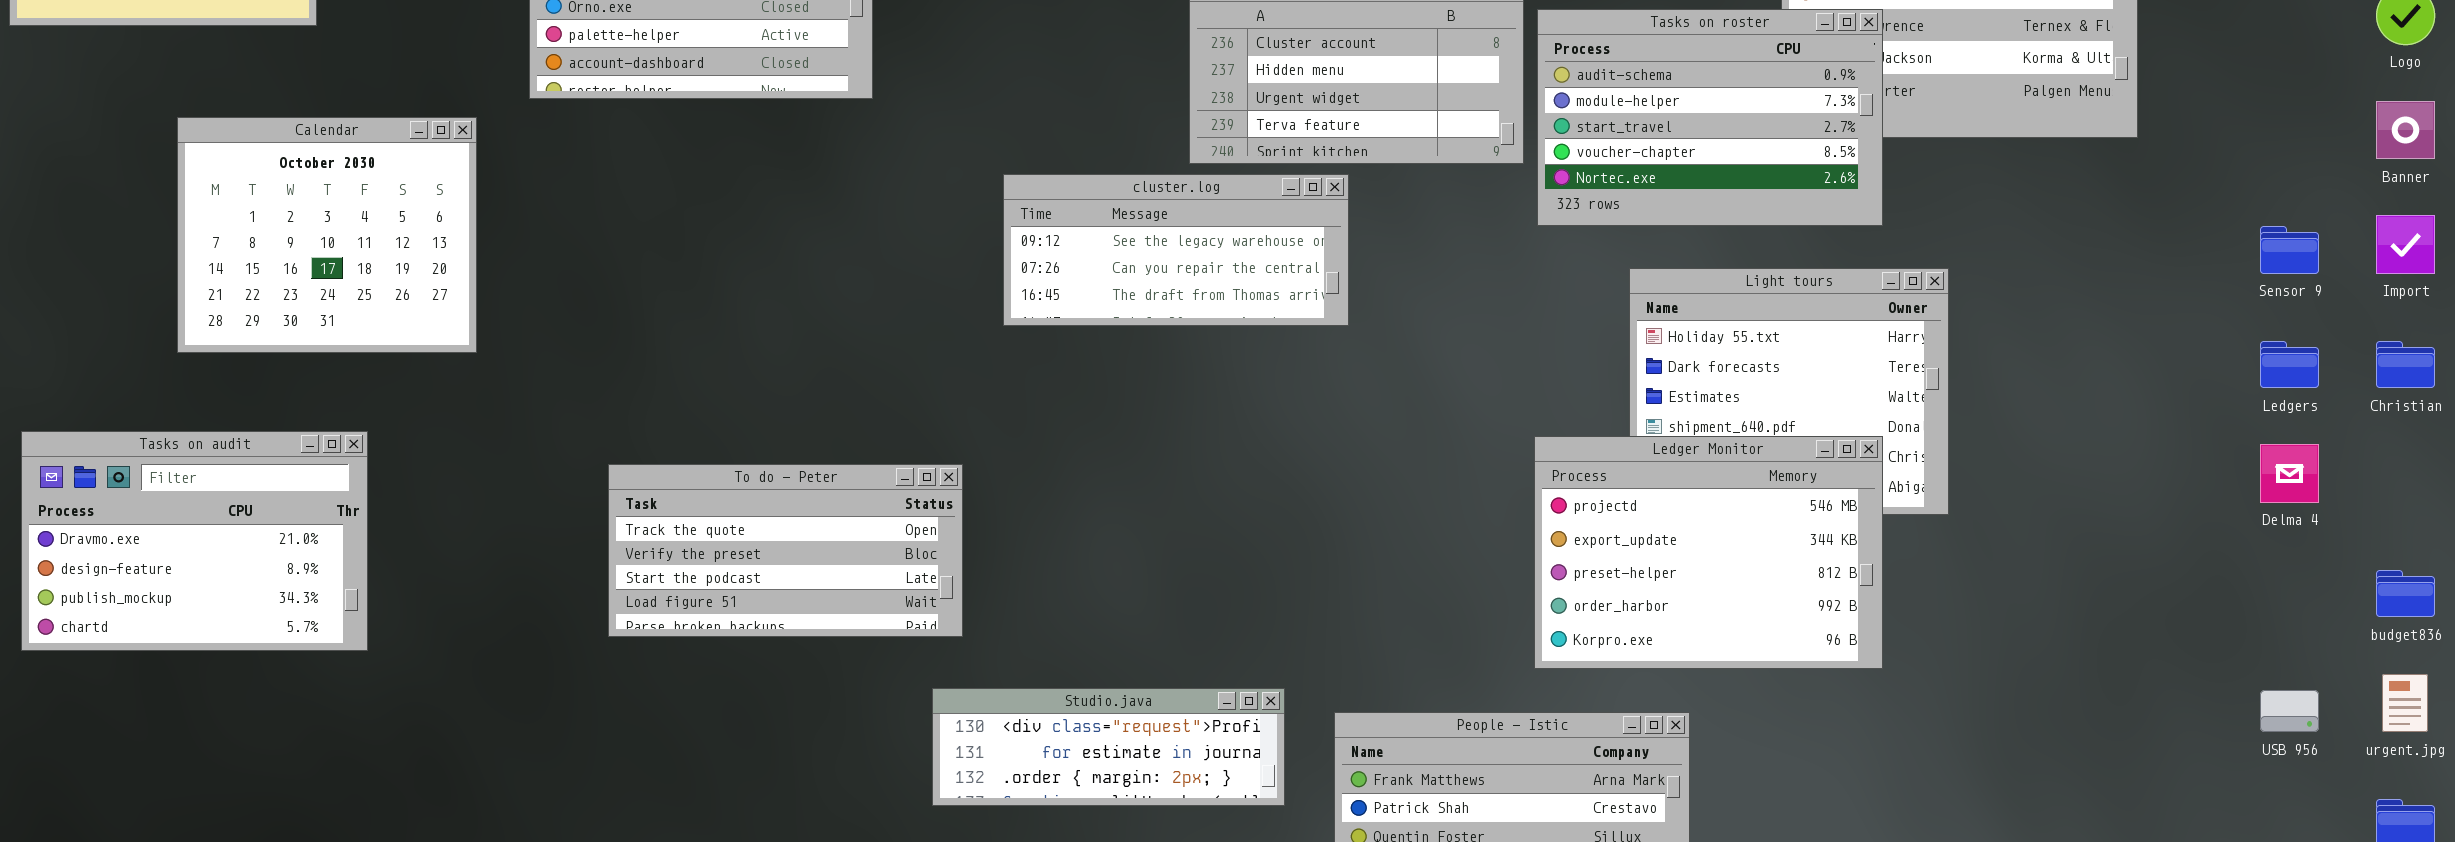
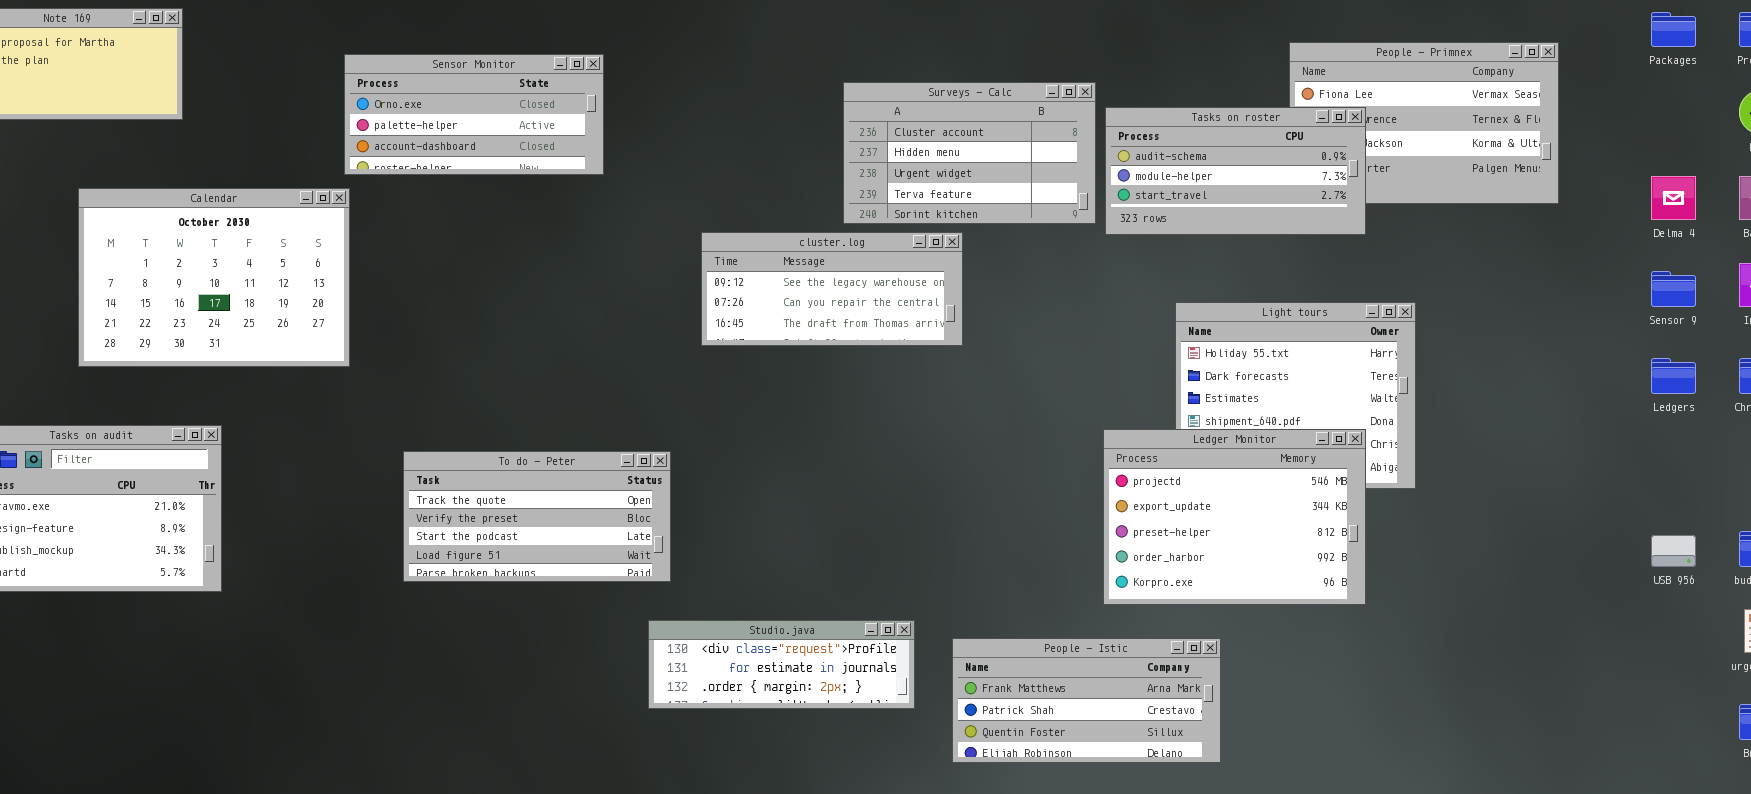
Tasks on roster: [1537,9,1883,226] -> [1105,107,1366,235], resized
Calendar: [177,117,477,353] -> [78,188,350,367], resized
Delma 4: [2260,444,2319,503] -> [1651,176,1696,220], moved
USB 956: [2260,690,2319,732] -> [1651,535,1696,567], moved

